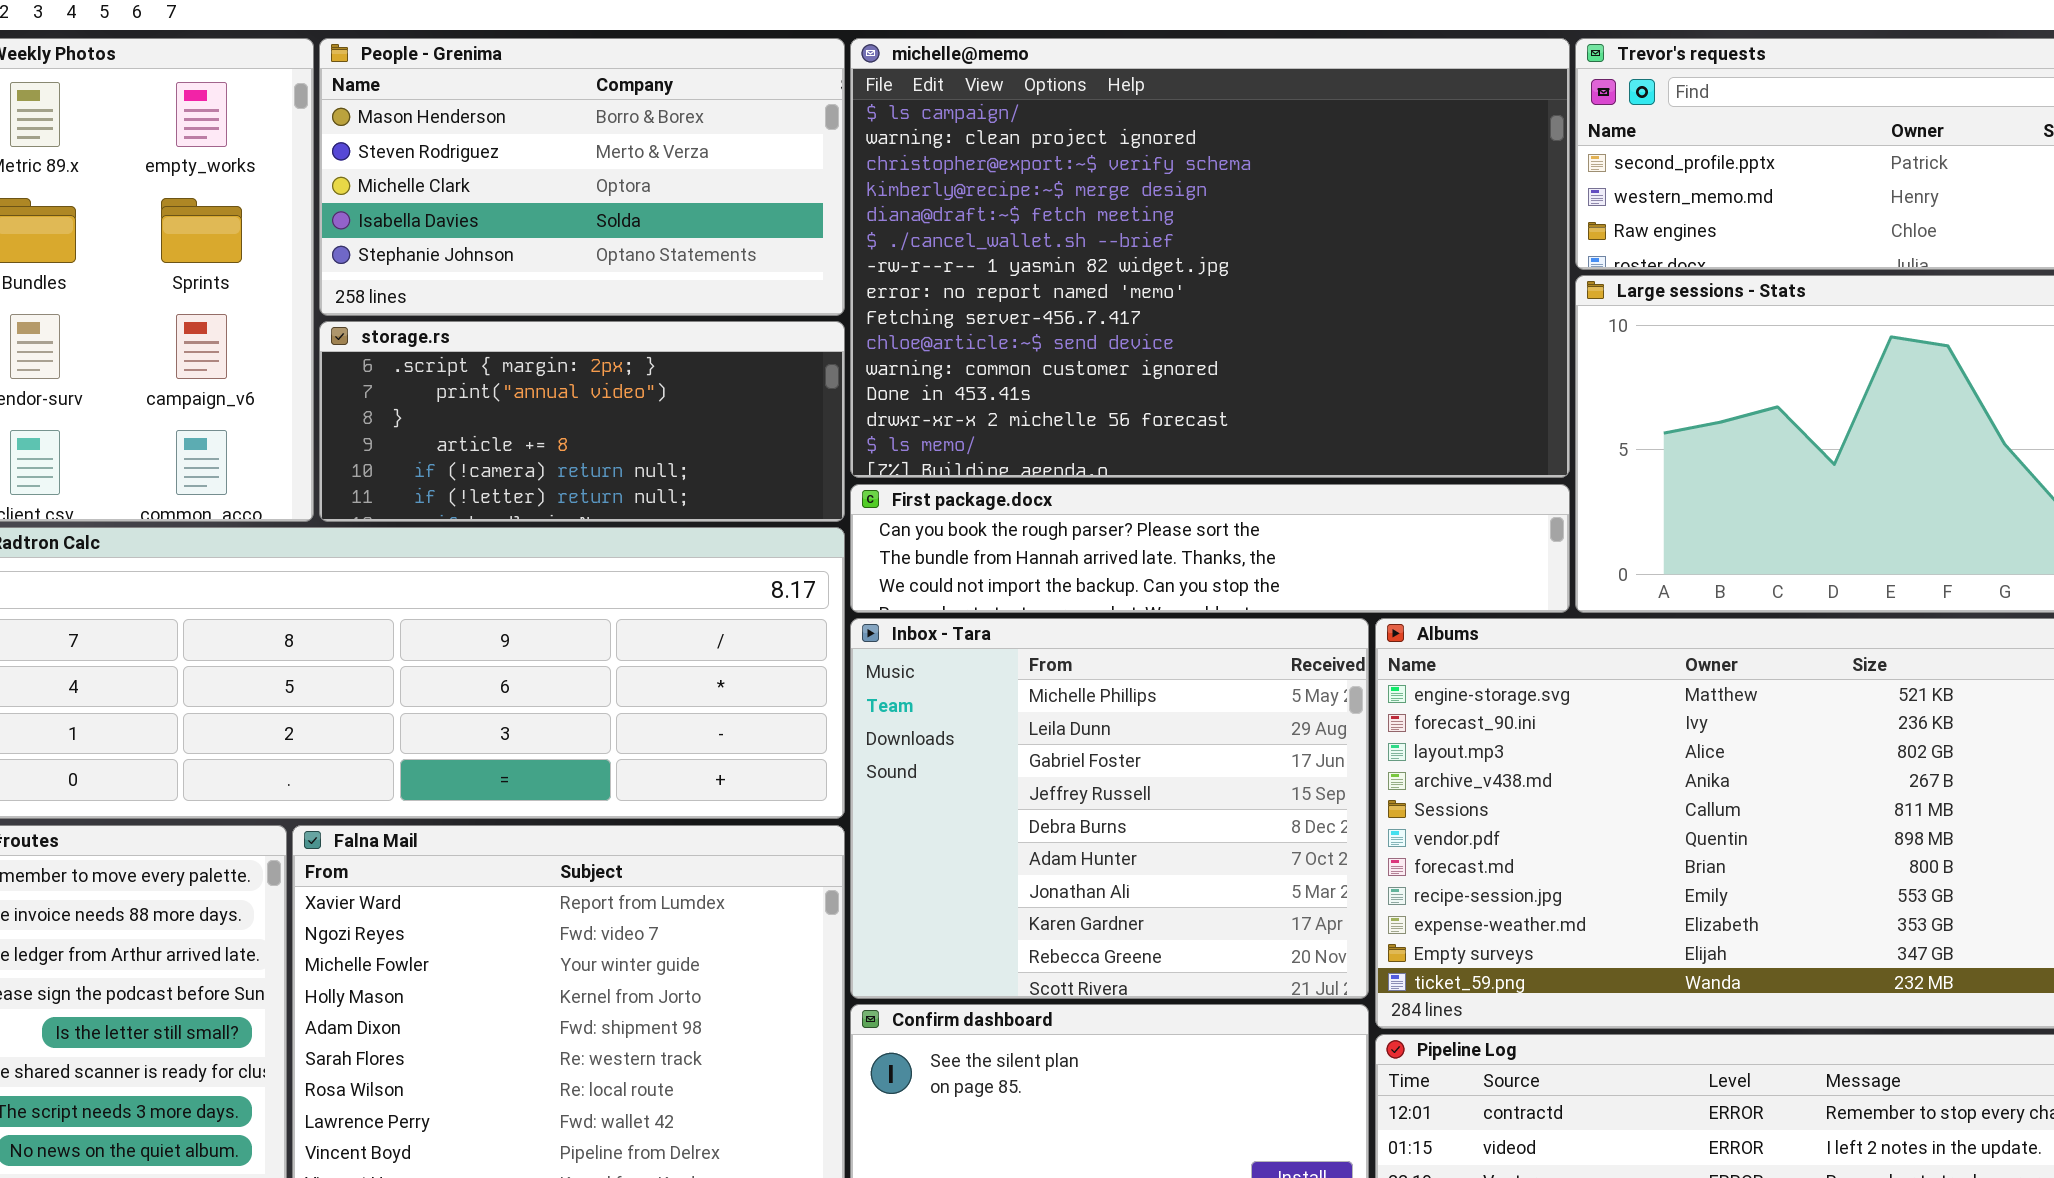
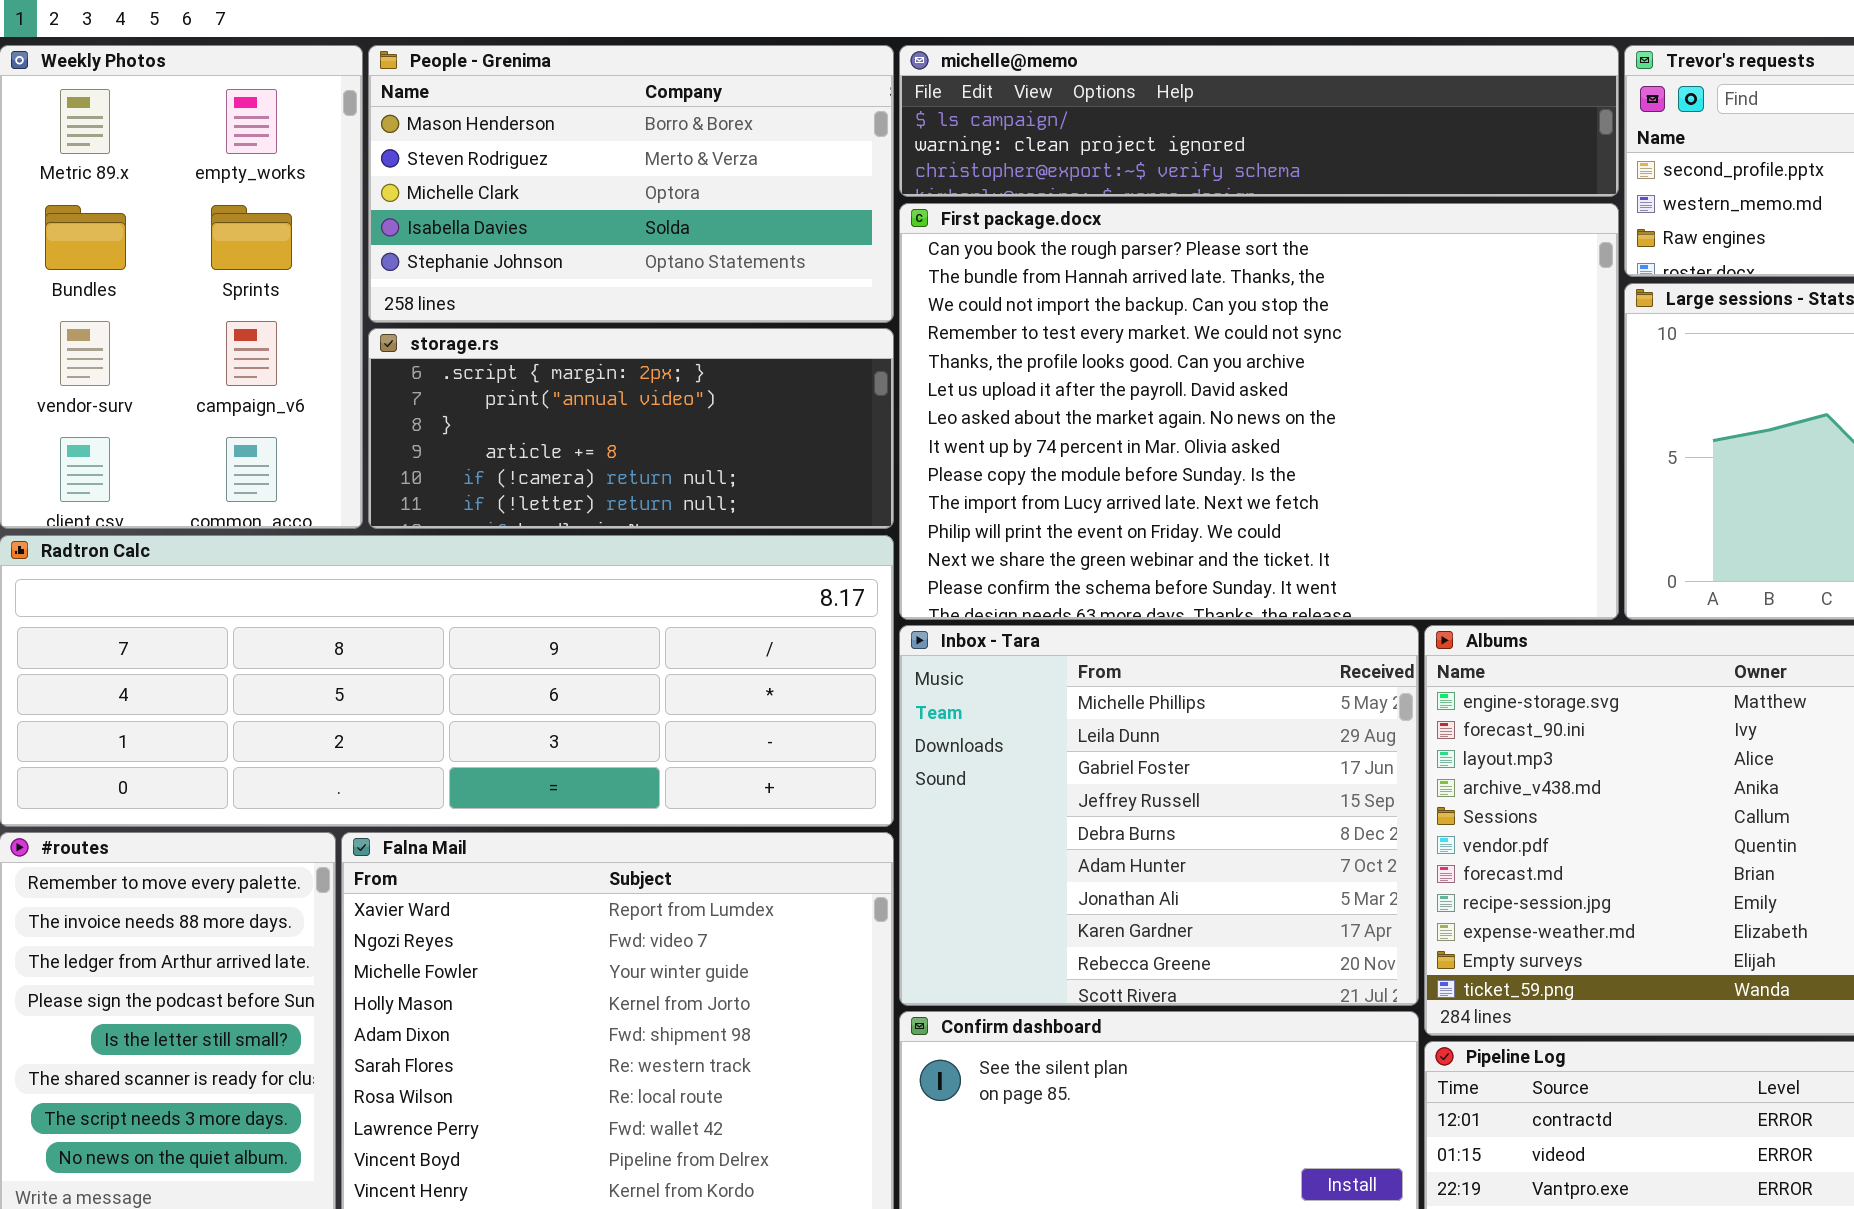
michelle@memo: [850,38,1570,478] -> [899,45,1619,197], resized
First package.docx: [850,484,1570,613] -> [899,203,1619,620], resized

